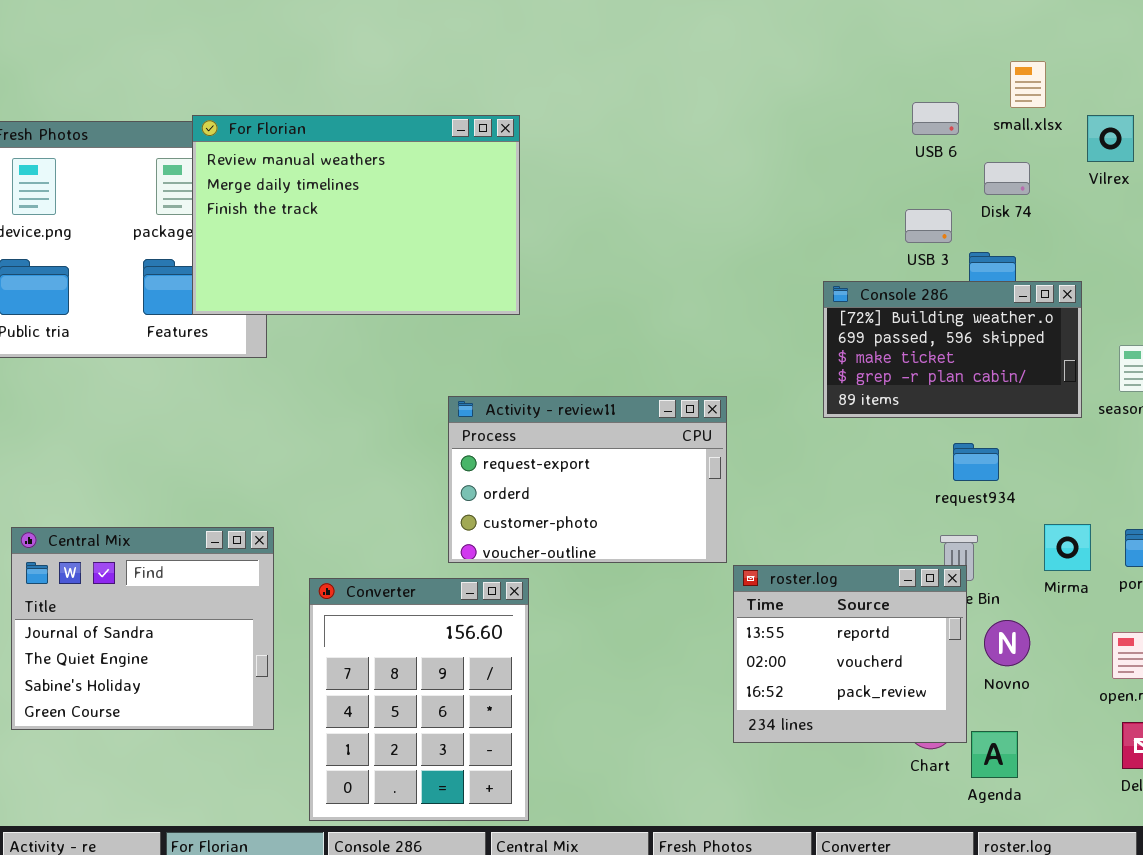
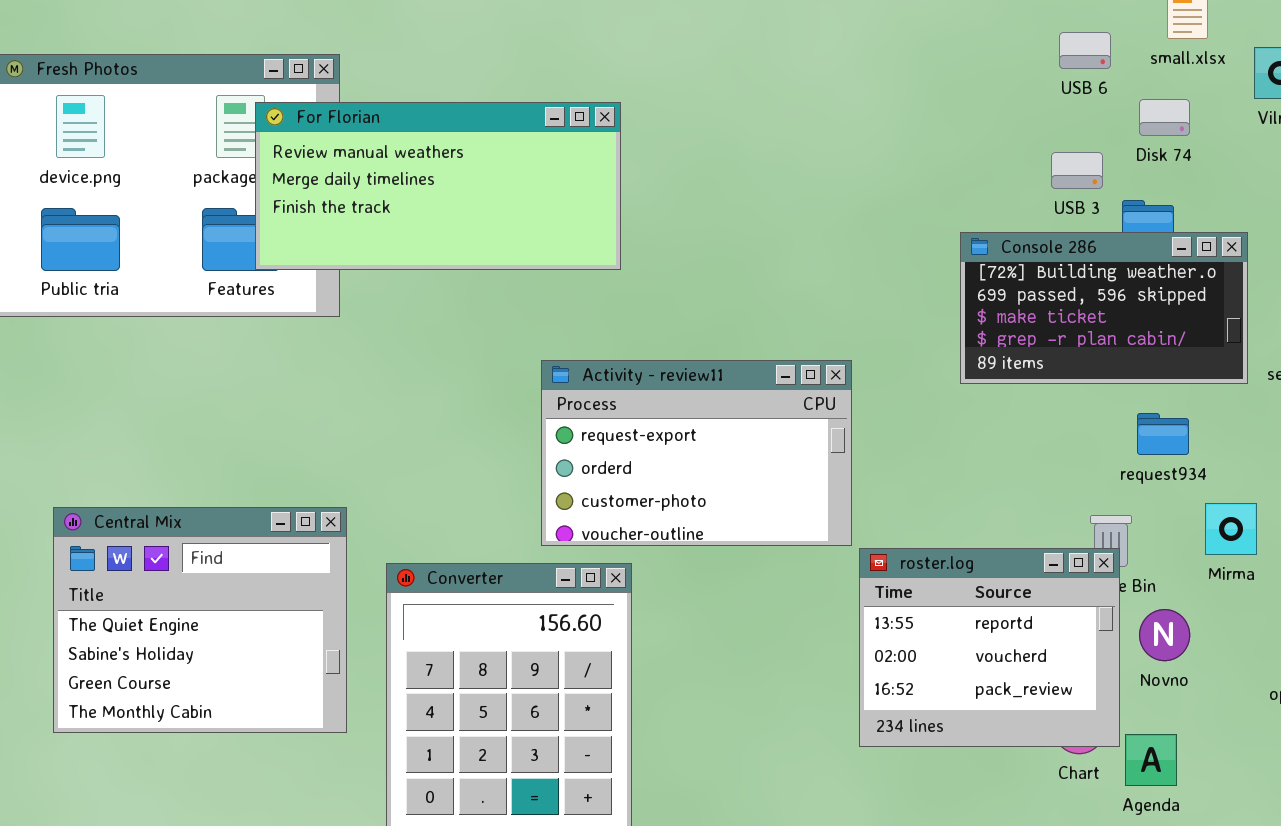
For Florian: [192,115,520,315] -> [255,102,621,270], resized
request934: [953,443,999,481] -> [1137,413,1189,455], moved
Central Mix: [11,527,274,730] -> [53,507,347,733], scrolled down 1 row

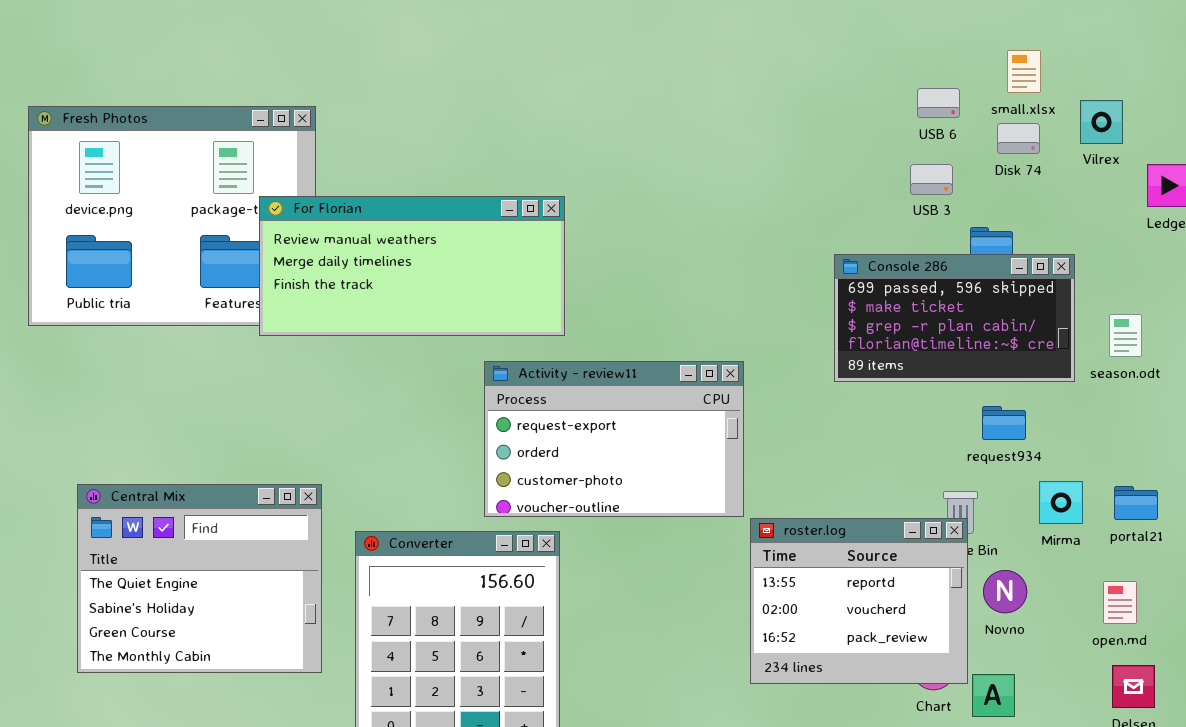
Disk 74: [1139,99,1190,136] -> [997,123,1040,154], moved
For Florian: [255,102,621,270] -> [259,196,565,336], moved
USB 3: [1051,152,1103,189] -> [910,164,953,195], moved
Console 286: [960,232,1248,384] -> [834,254,1075,382], scrolled down 1 row

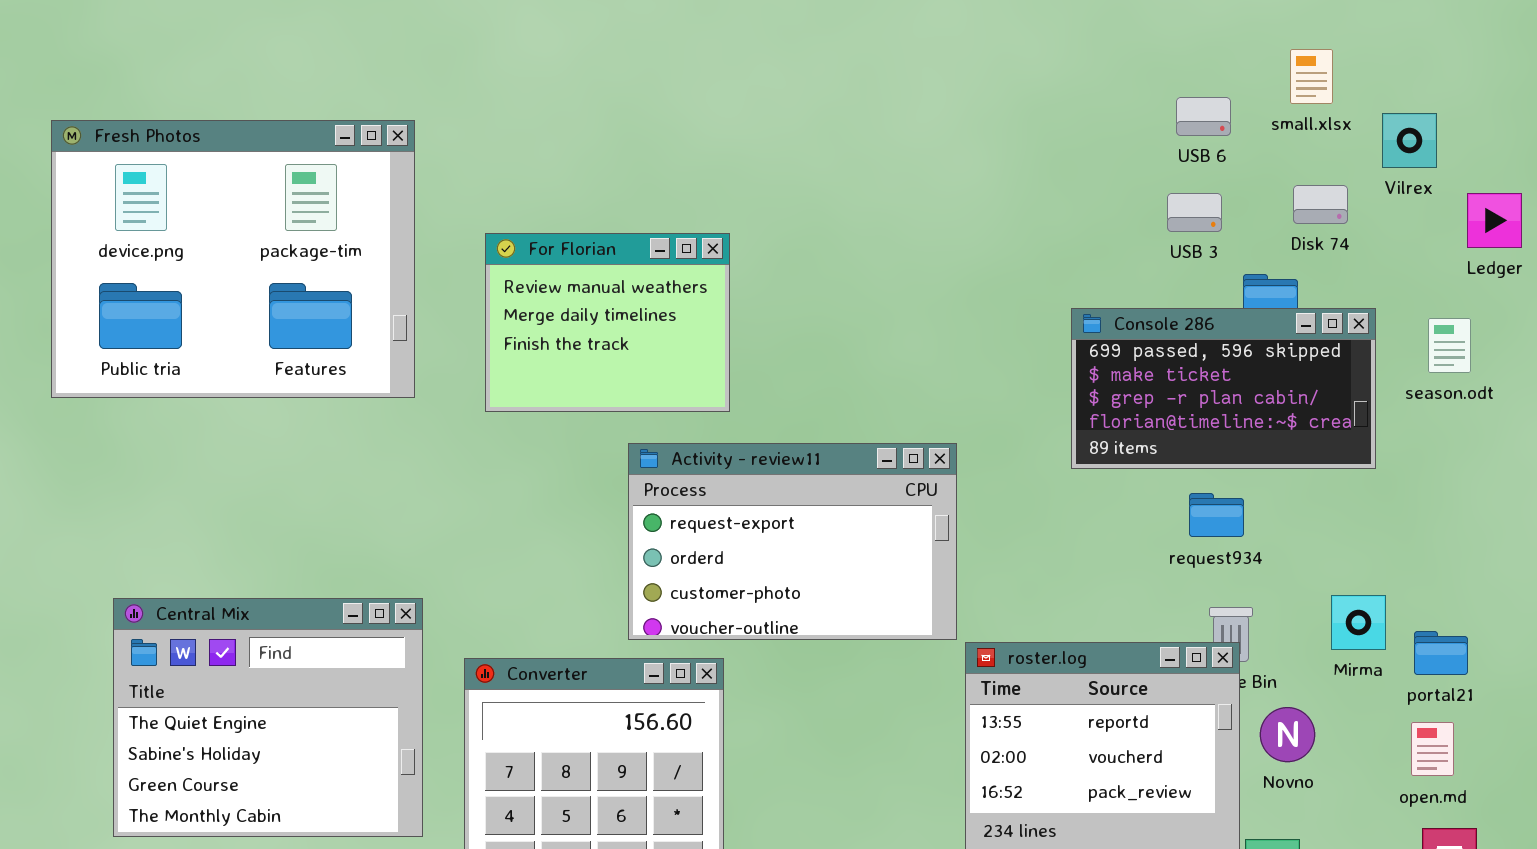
Disk 74: [997,123,1040,154] -> [1293,185,1348,224], moved
For Florian: [259,196,565,336] -> [485,233,730,412], resized
season.odt: [1109,314,1142,357] -> [1428,318,1471,373], moved
request934: [982,406,1026,440] -> [1189,493,1244,537], moved
portal21: [1114,486,1158,520] -> [1414,631,1468,675], moved

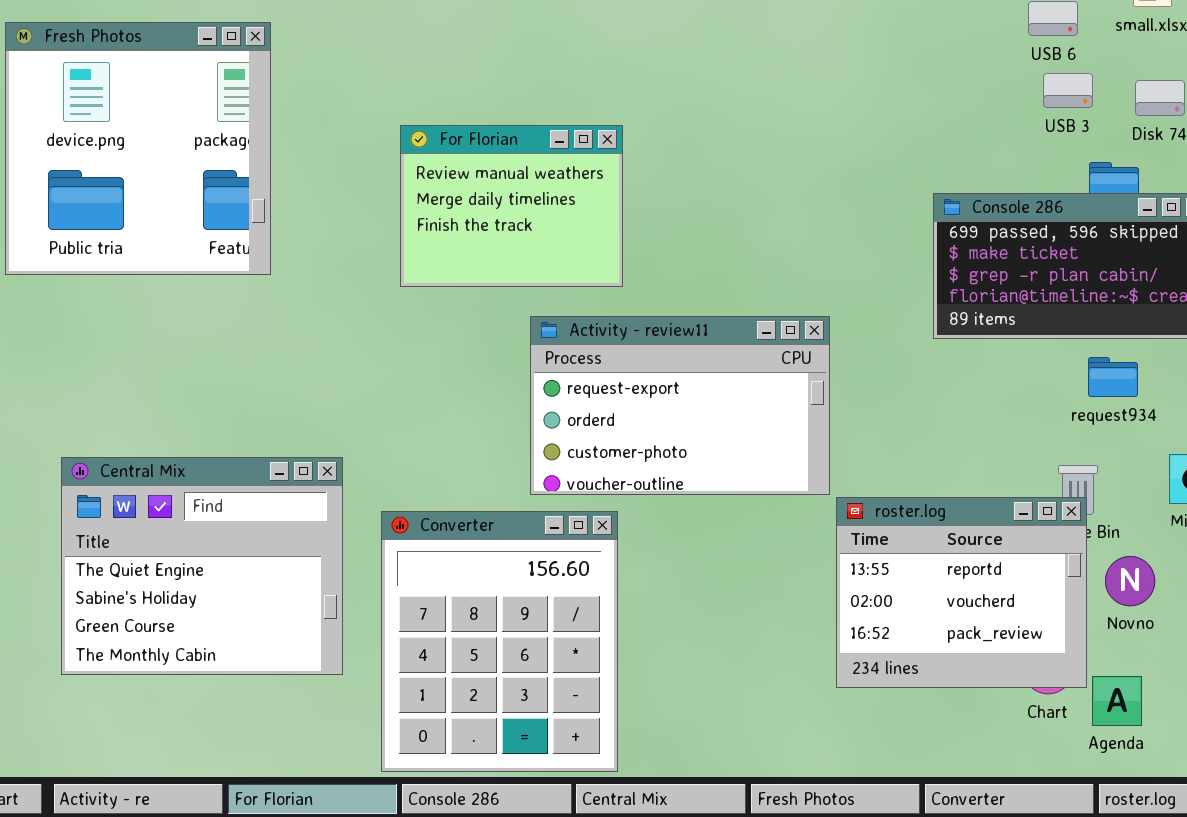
Fresh Photos: [51,120,415,398] -> [5,22,271,275], resized
USB 3: [1167,193,1222,232] -> [1043,73,1093,108], moved
request934: [1189,493,1244,537] -> [1088,357,1138,397], moved

